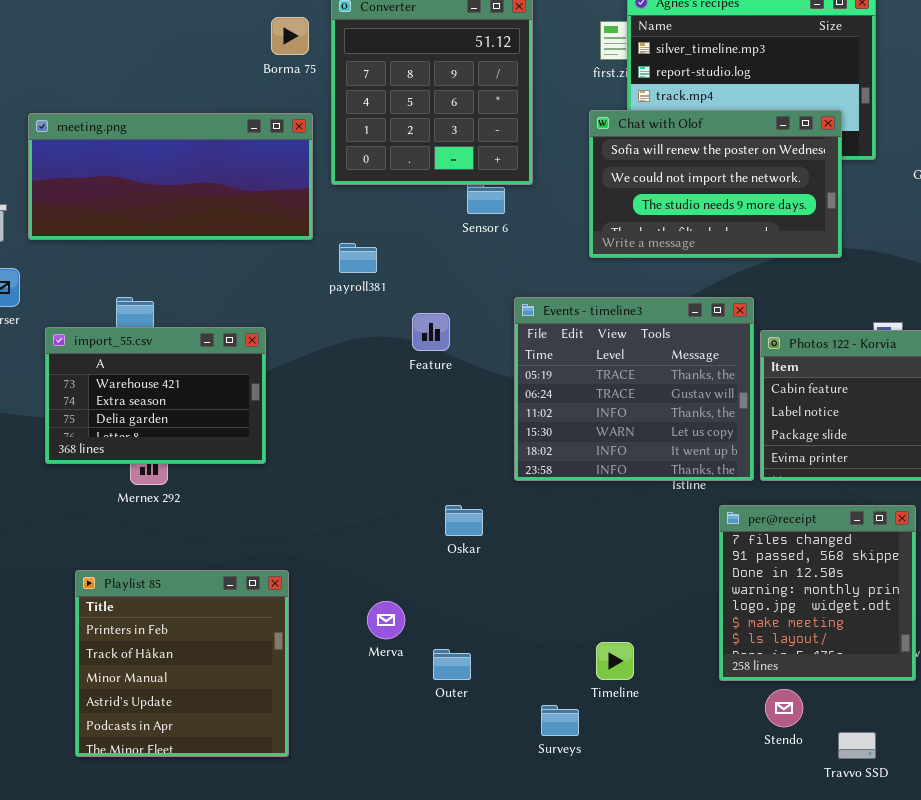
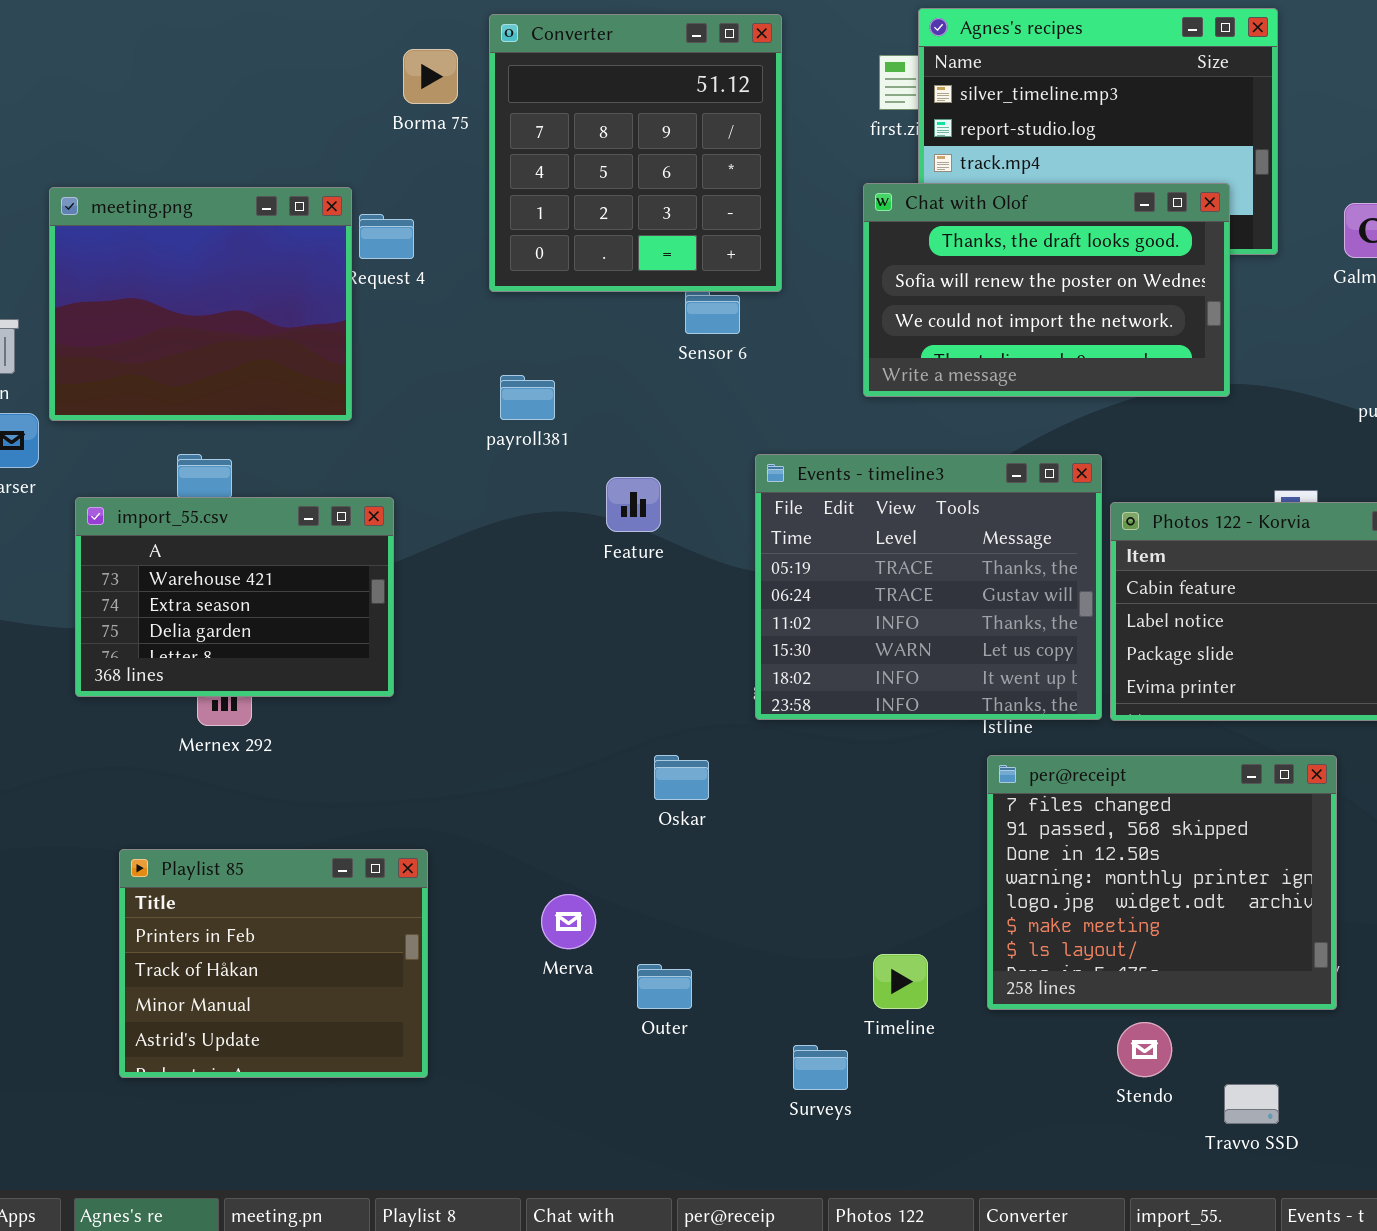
Chat with Olof: [589,110,842,258] -> [863,183,1230,397], scrolled up 1 row
meeting.png: [28,113,313,240] -> [49,187,352,421], resized
per@receipt: [719,505,916,681] -> [987,755,1337,1010], resized
Playlist 85: [75,570,289,757] -> [119,849,428,1078], resized

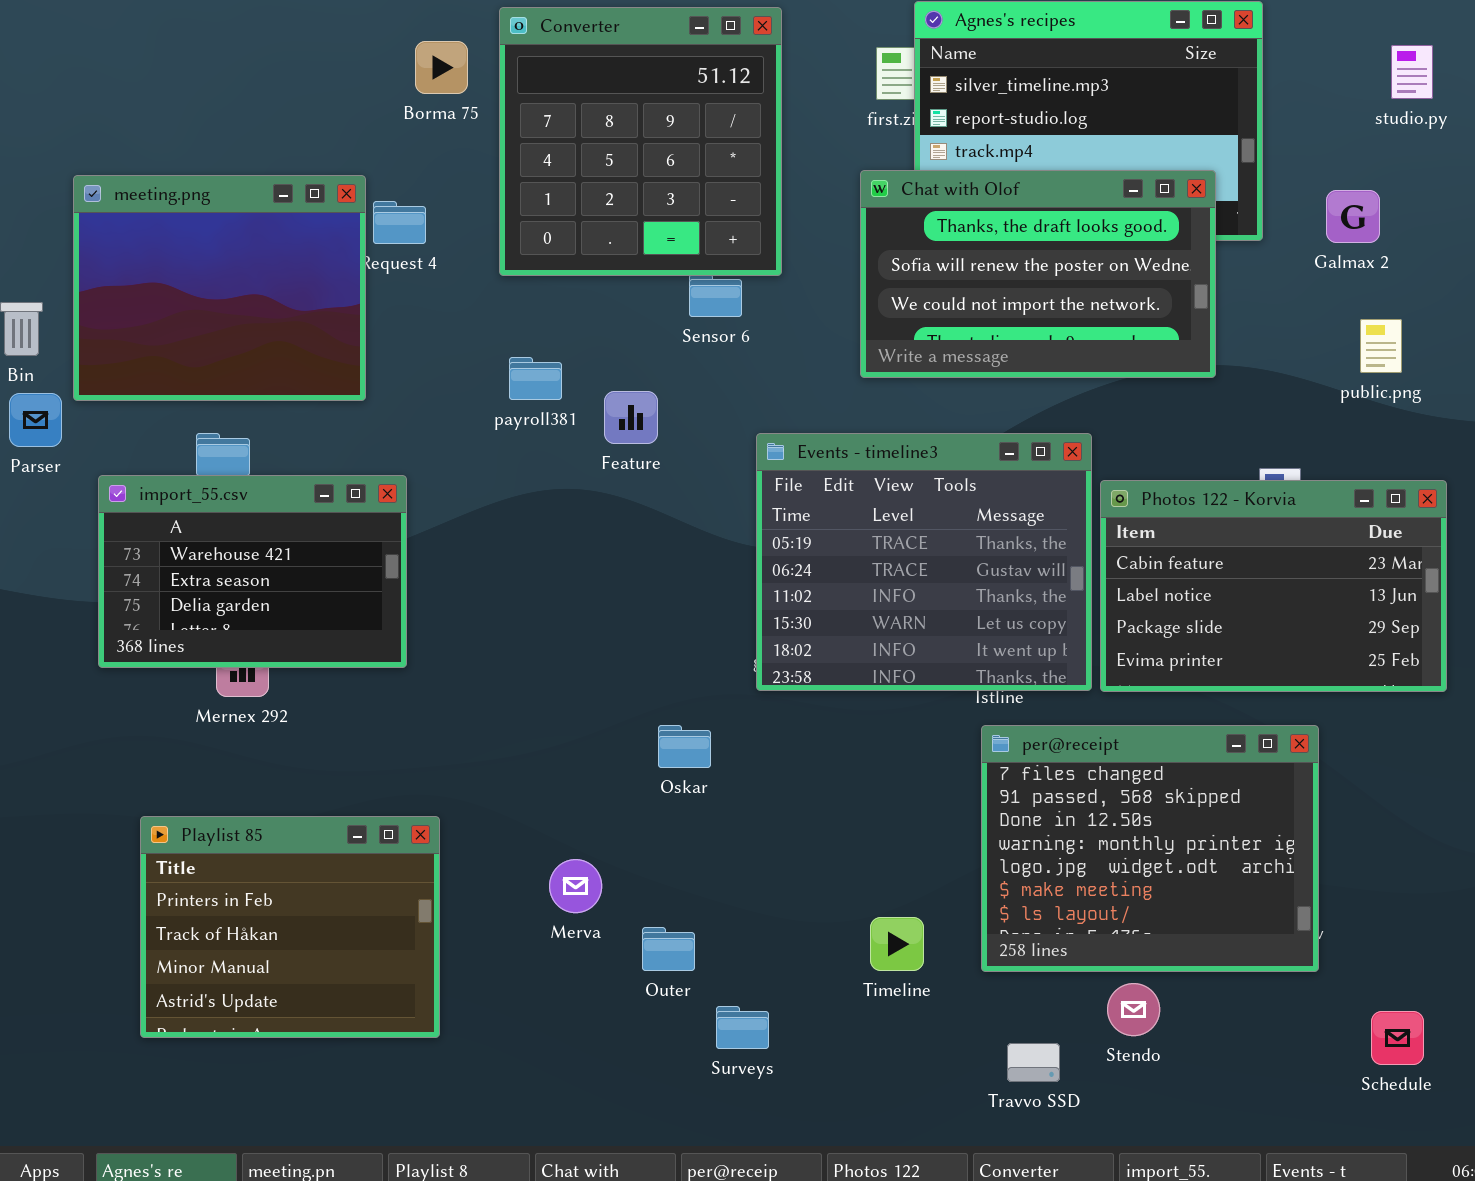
Feature: [606,477,661,532] -> [604,391,658,444], moved
Surveys: [793,1045,848,1090] -> [716,1006,769,1049], moved
Travvo SSD: [1224,1084,1279,1124] -> [1007,1043,1060,1082], moved

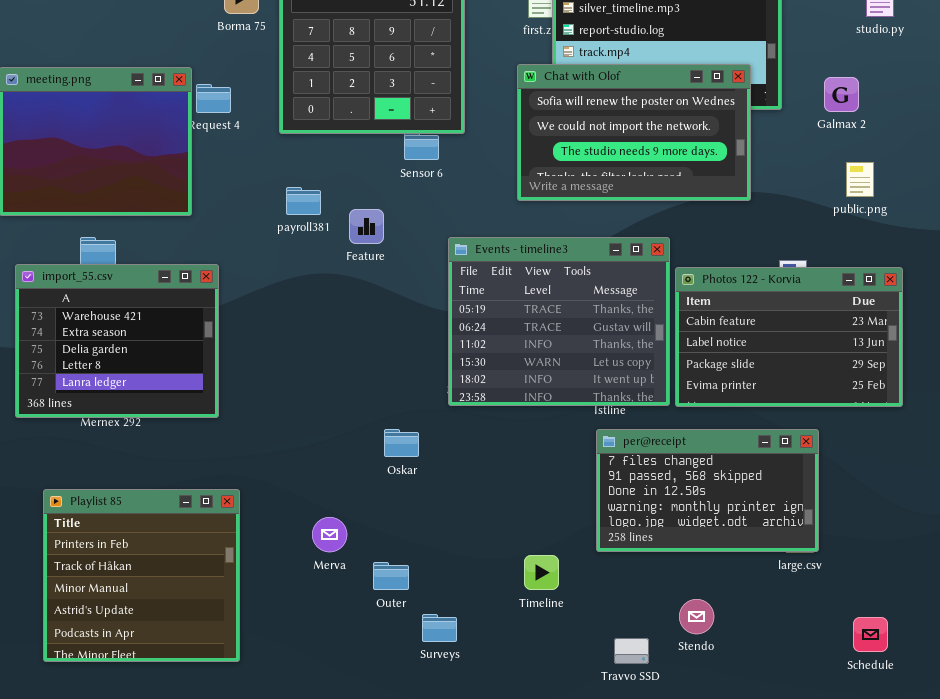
Chat with Olof: [860,170,1216,378] -> [517,64,751,201], scrolled down 1 row
import_55.csv: [98,475,407,668] -> [15,264,219,418], resized
per@receipt: [981,725,1319,972] -> [596,429,819,552], resized
Playlist 85: [140,816,440,1038] -> [43,489,240,662], resized

